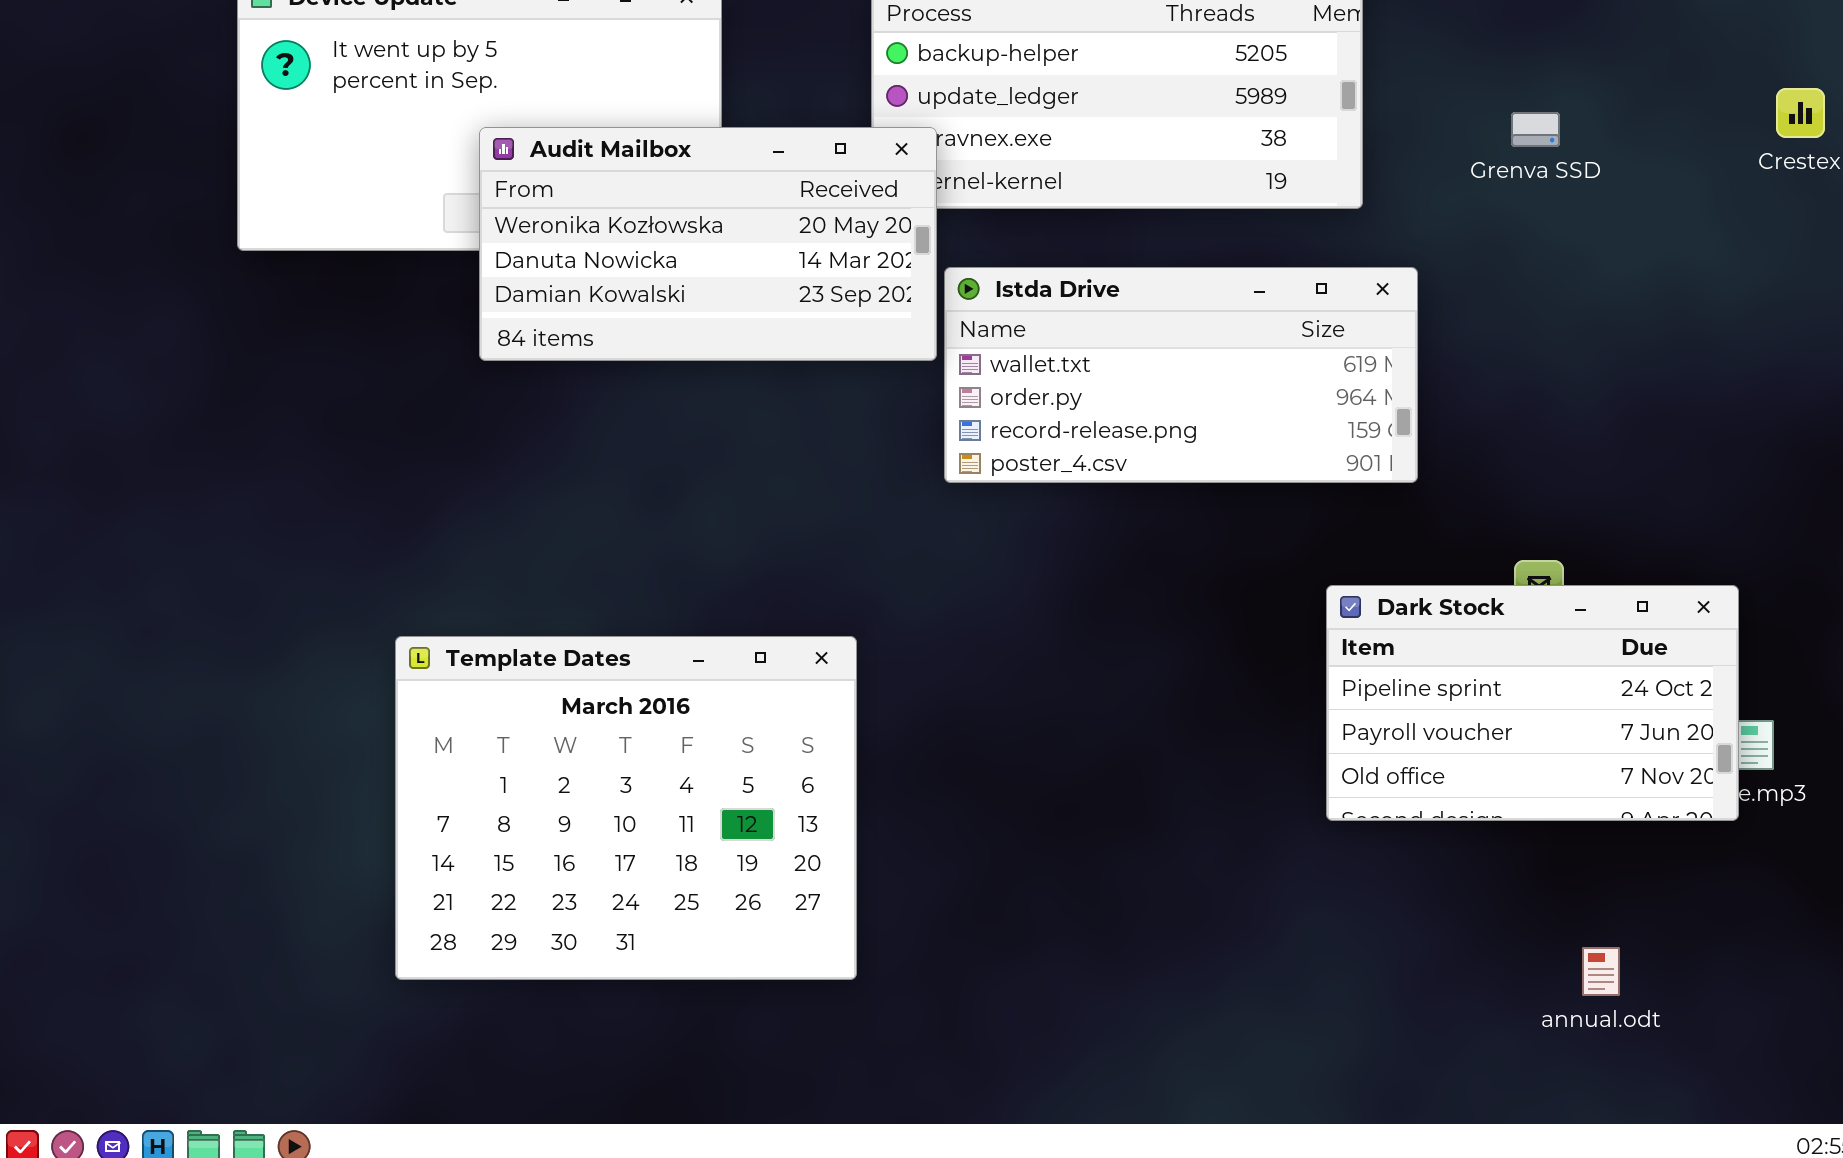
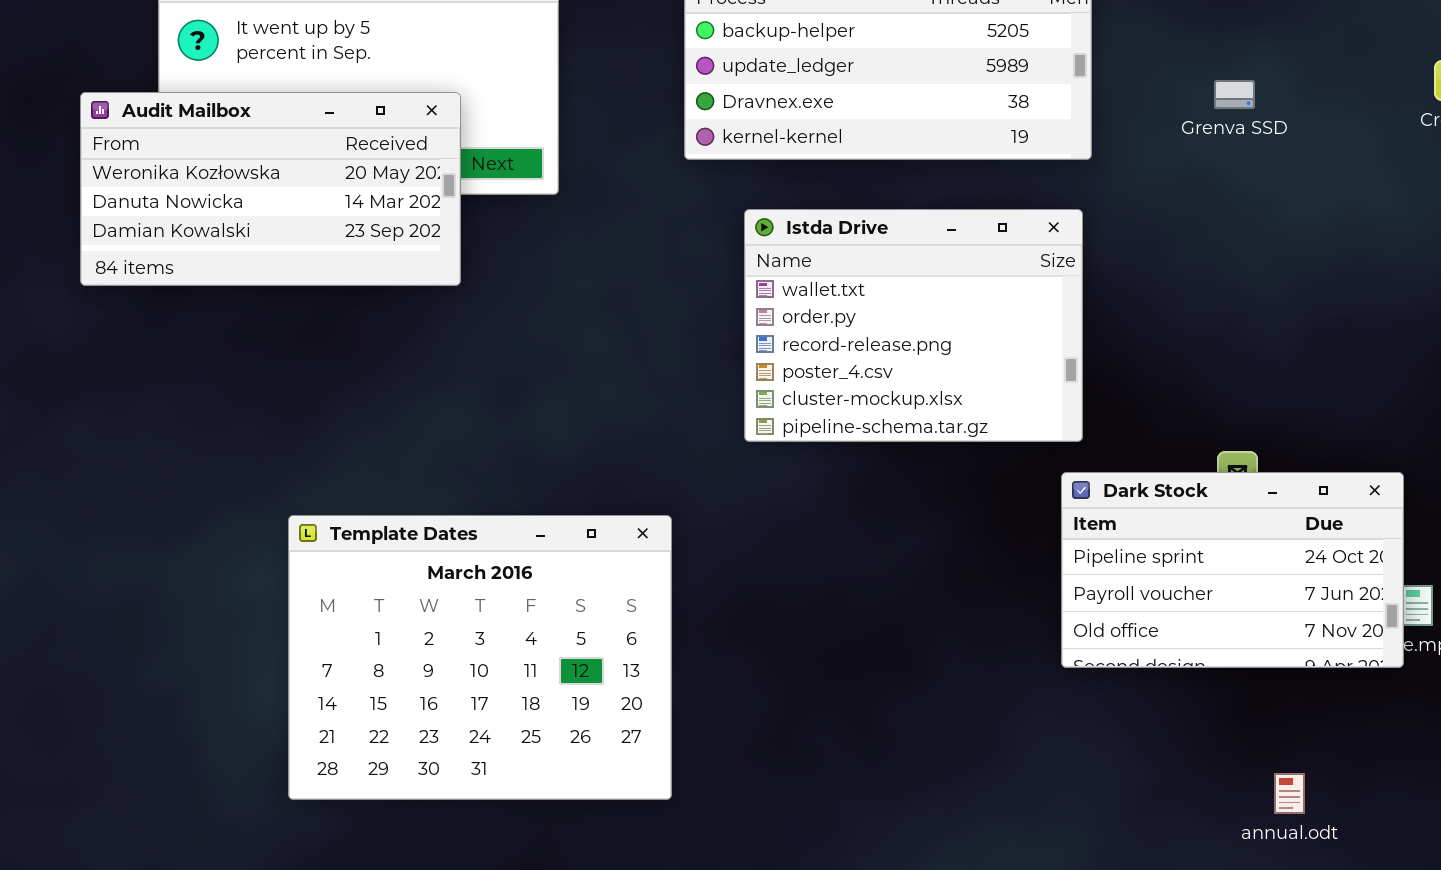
Audit Mailbox: [479,127,937,361] -> [80,92,461,286], moved
Istda Drive: [944,267,1418,483] -> [744,209,1083,442], resized

